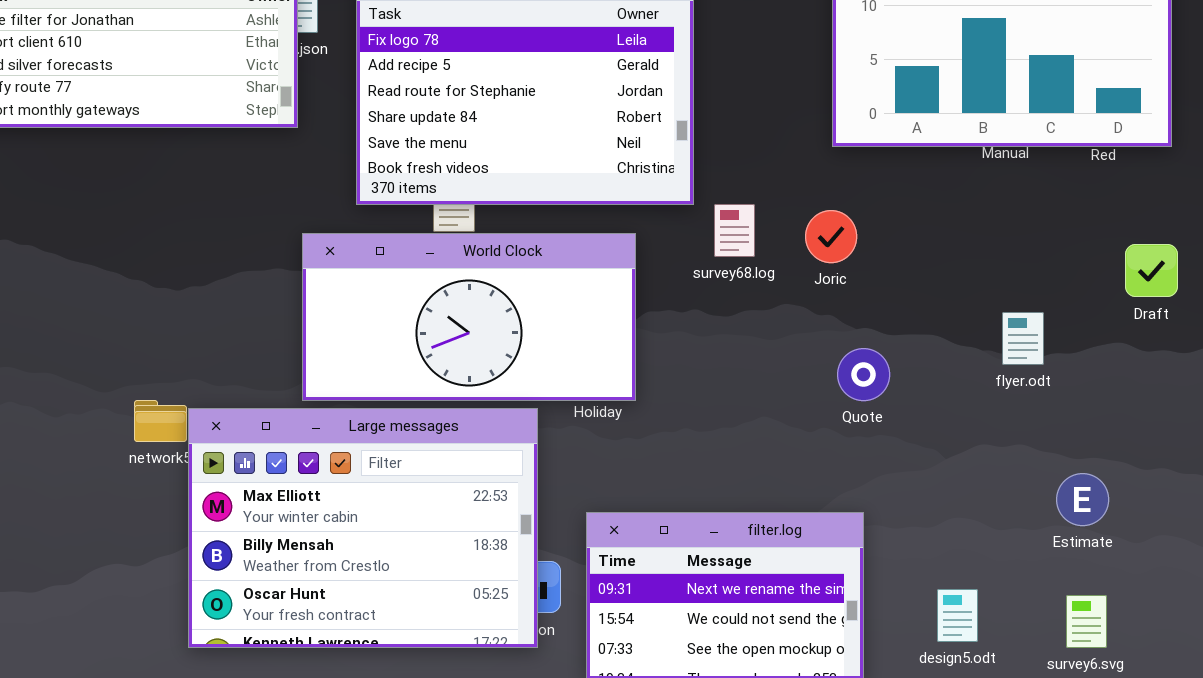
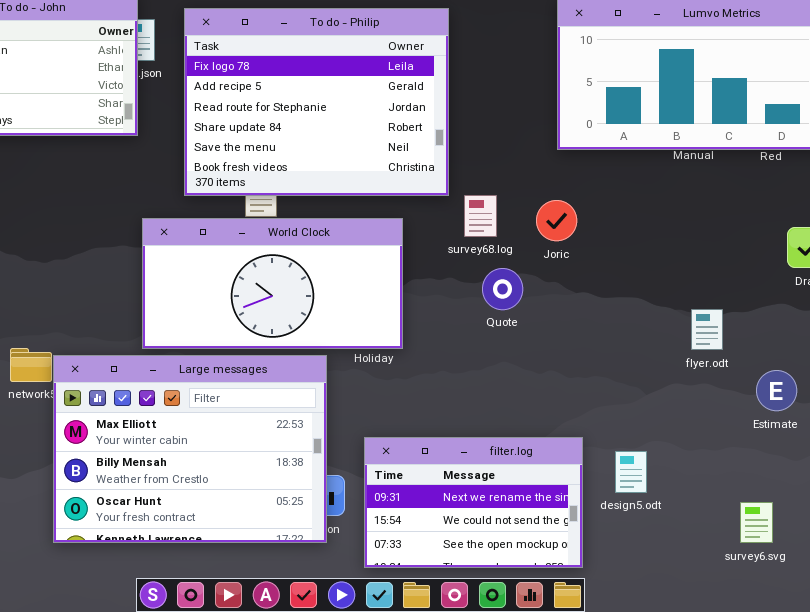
flyer.odt: [1002,312,1044,365] -> [691,309,723,350], moved
Quote: [837,348,890,401] -> [482,268,523,310], moved
Estimate: [1056,473,1109,526] -> [756,370,797,411], moved
design5.odt: [937,589,978,642] -> [615,451,647,493], moved

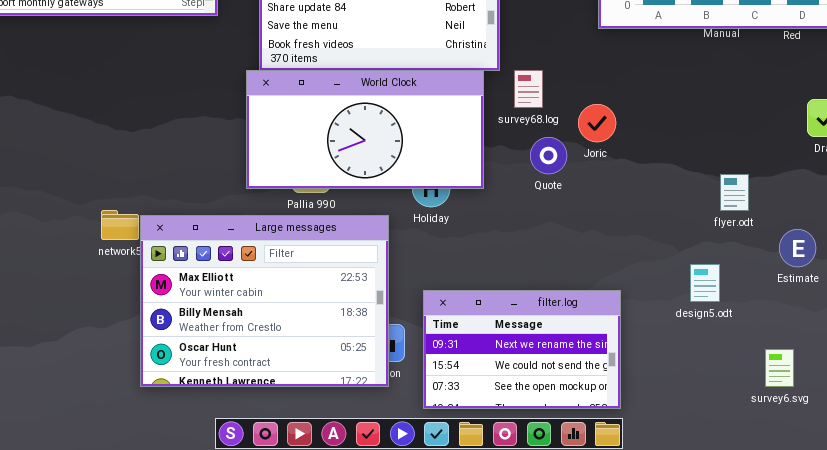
Joric: [536,200,577,241] -> [578,104,616,142], moved
World Clock: [142,218,403,349] -> [246,70,484,189], moved
design5.odt: [615,451,647,493] -> [690,264,720,302], moved

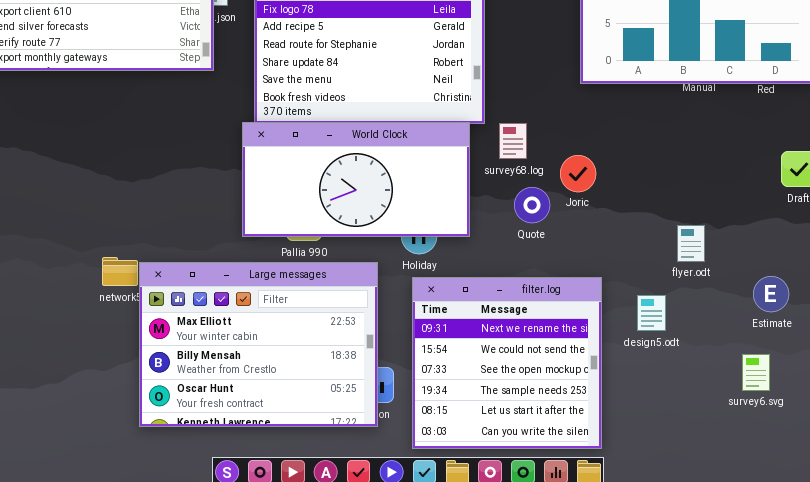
flyer.odt: [720,174,749,211] -> [677,225,705,262], moved
design5.odt: [690,264,720,302] -> [637,295,666,331], moved
filter.log: [423,290,621,409] -> [412,277,602,449], resized
survey6.svg: [765,349,794,387] -> [742,354,770,391], moved

